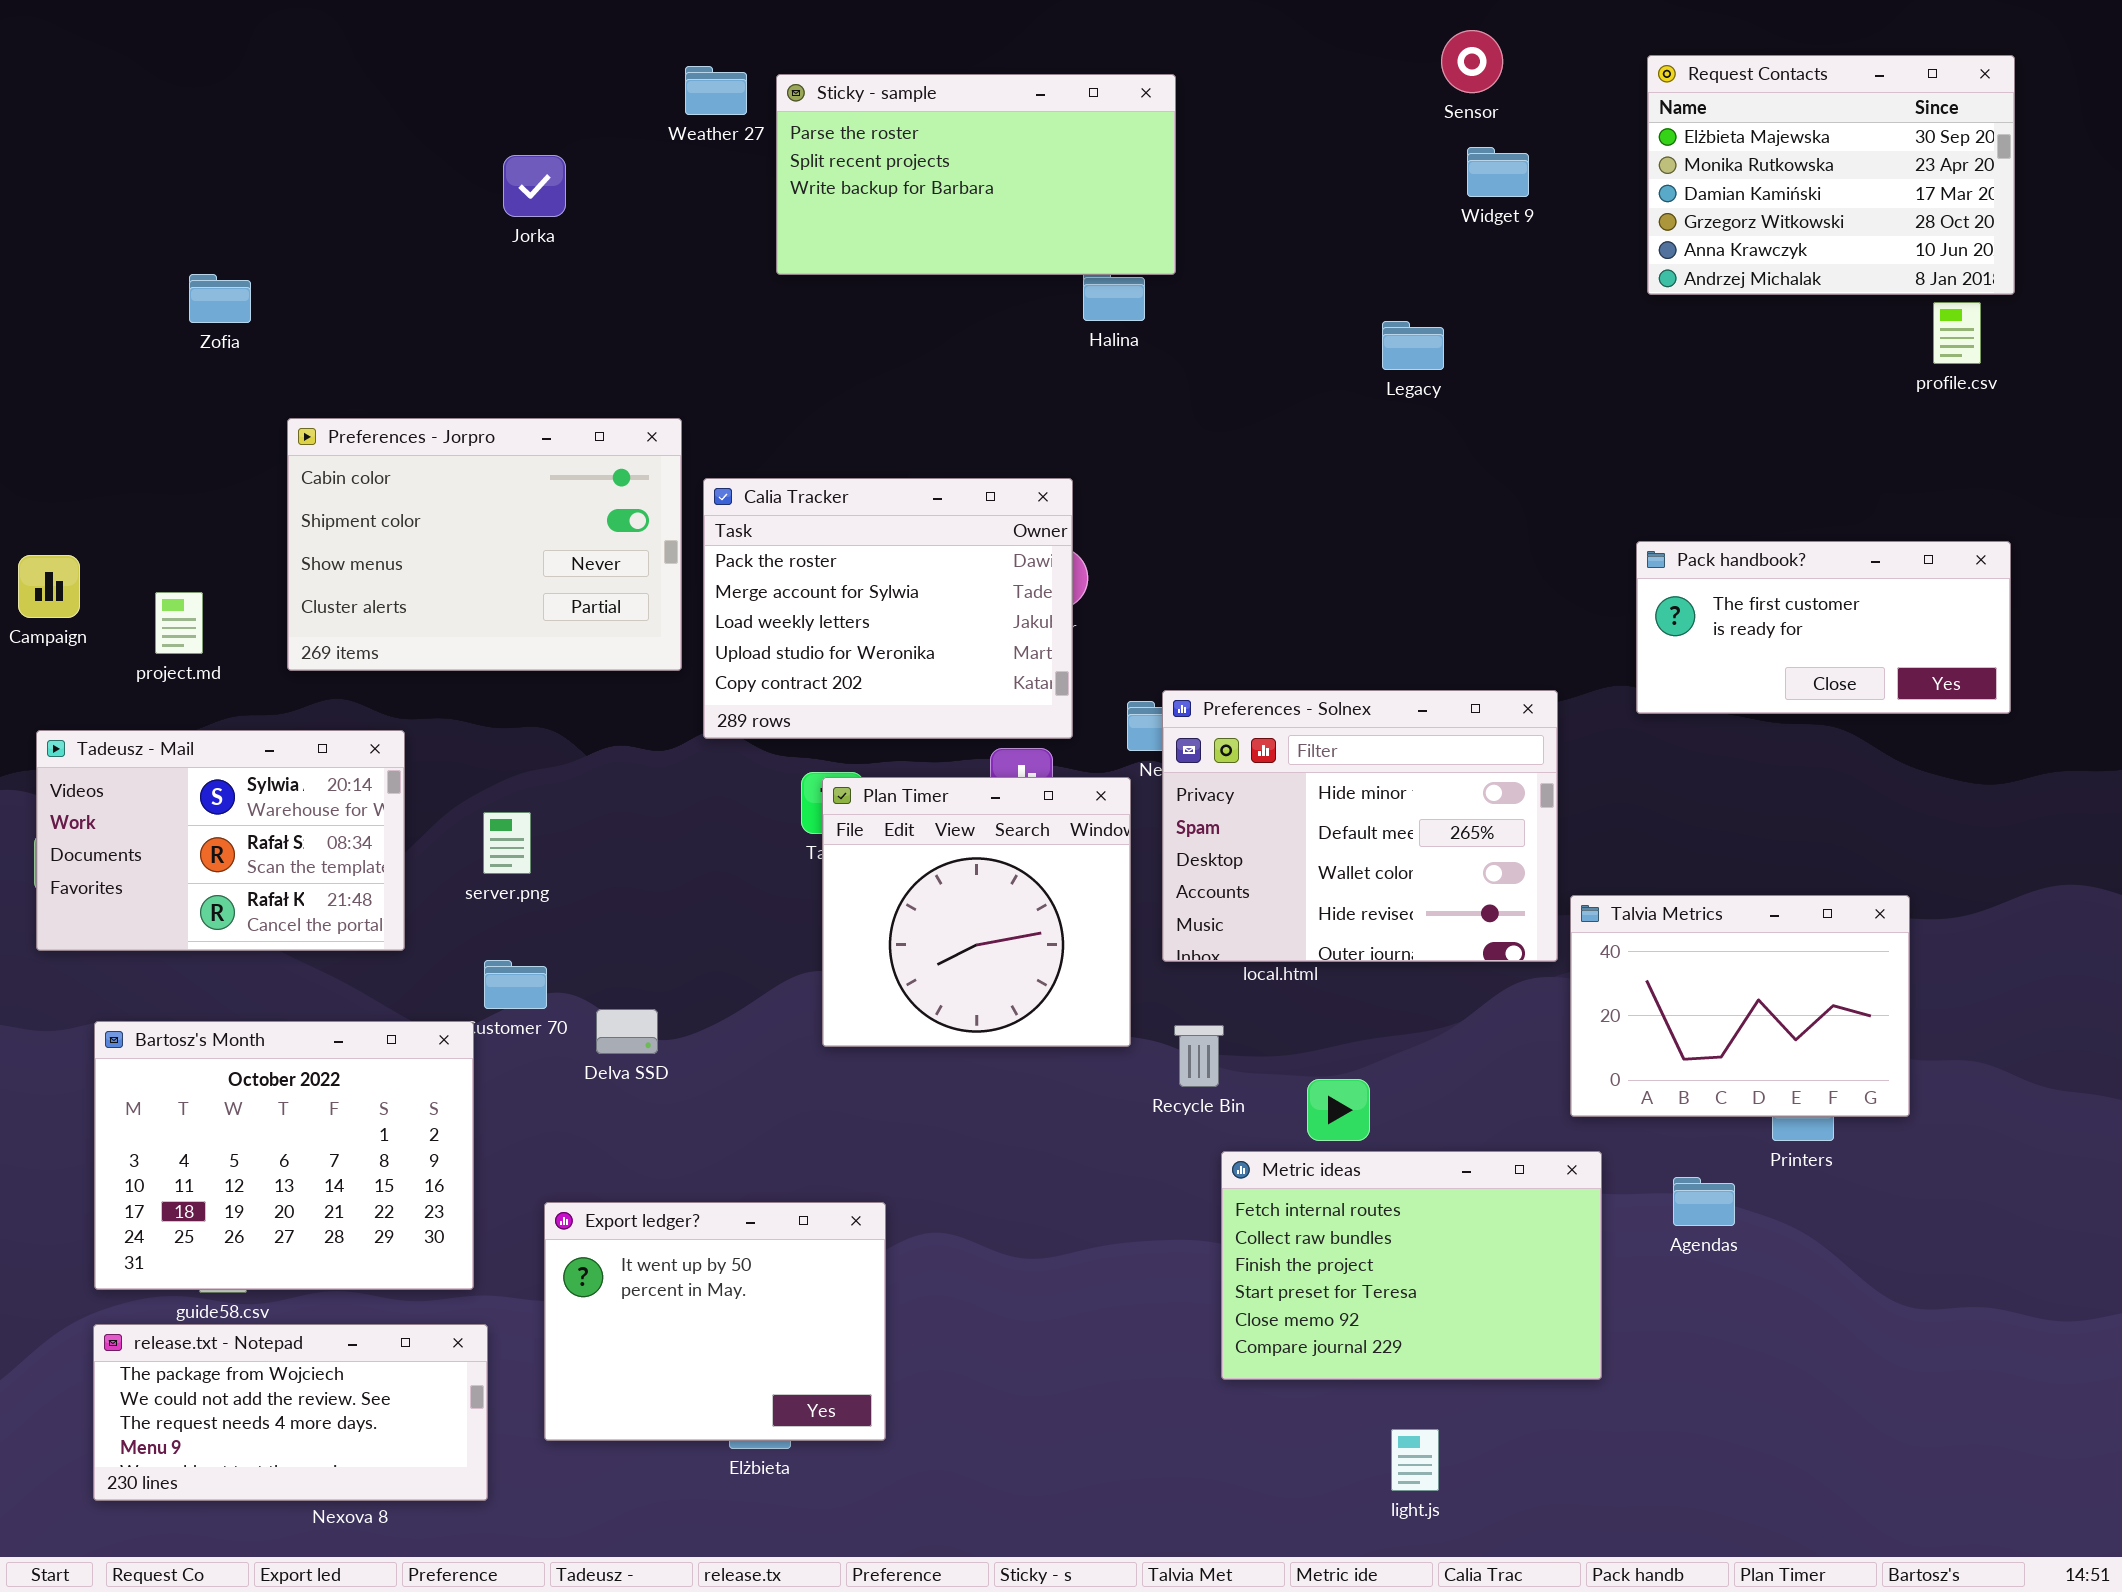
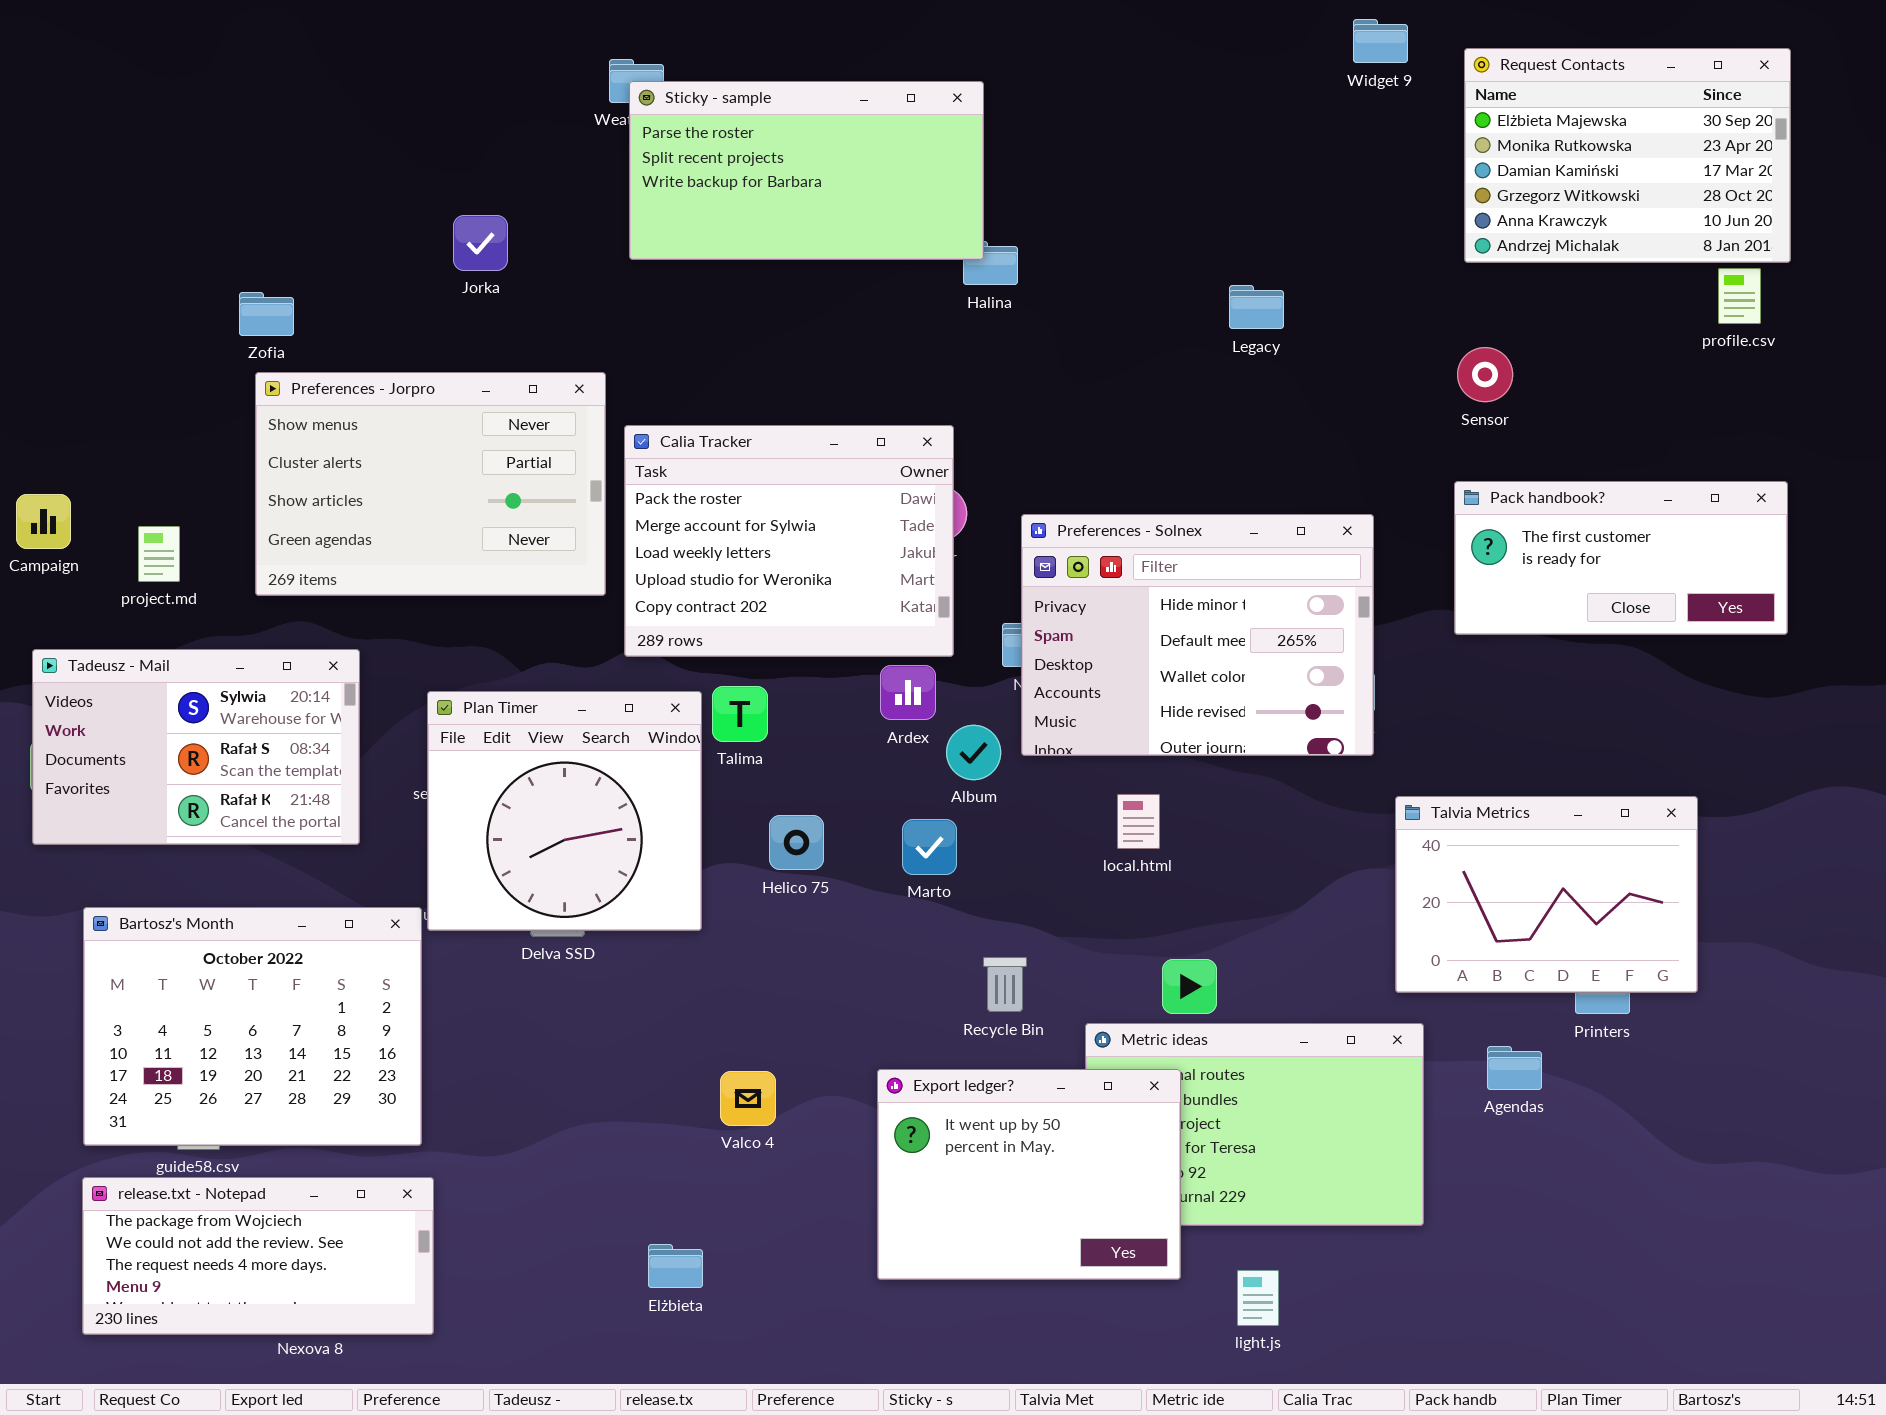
Sensor: [1441,30,1503,93] -> [1457,347,1513,402], moved
Sticky - sample: [776,74,1176,275] -> [629,81,984,260], moved
Widget 9: [1467,147,1529,197] -> [1353,19,1408,63], moved
Jorka: [503,155,566,217] -> [453,215,508,271], moved
Zofia: [189,274,251,323] -> [239,292,294,336], moved
Preferences - Jorpro: [287,418,682,671] -> [255,372,606,596], scrolled down 2 rows
Preferences - Solnex: [1162,690,1558,962] -> [1021,514,1374,756], moved
Plan Timer: [822,777,1131,1047] -> [427,691,702,931], moved
Recycle Bin: [1174,1025,1224,1087] -> [983,957,1027,1012], moved
Export ledger?: [544,1202,886,1441] -> [877,1069,1181,1280], moved

